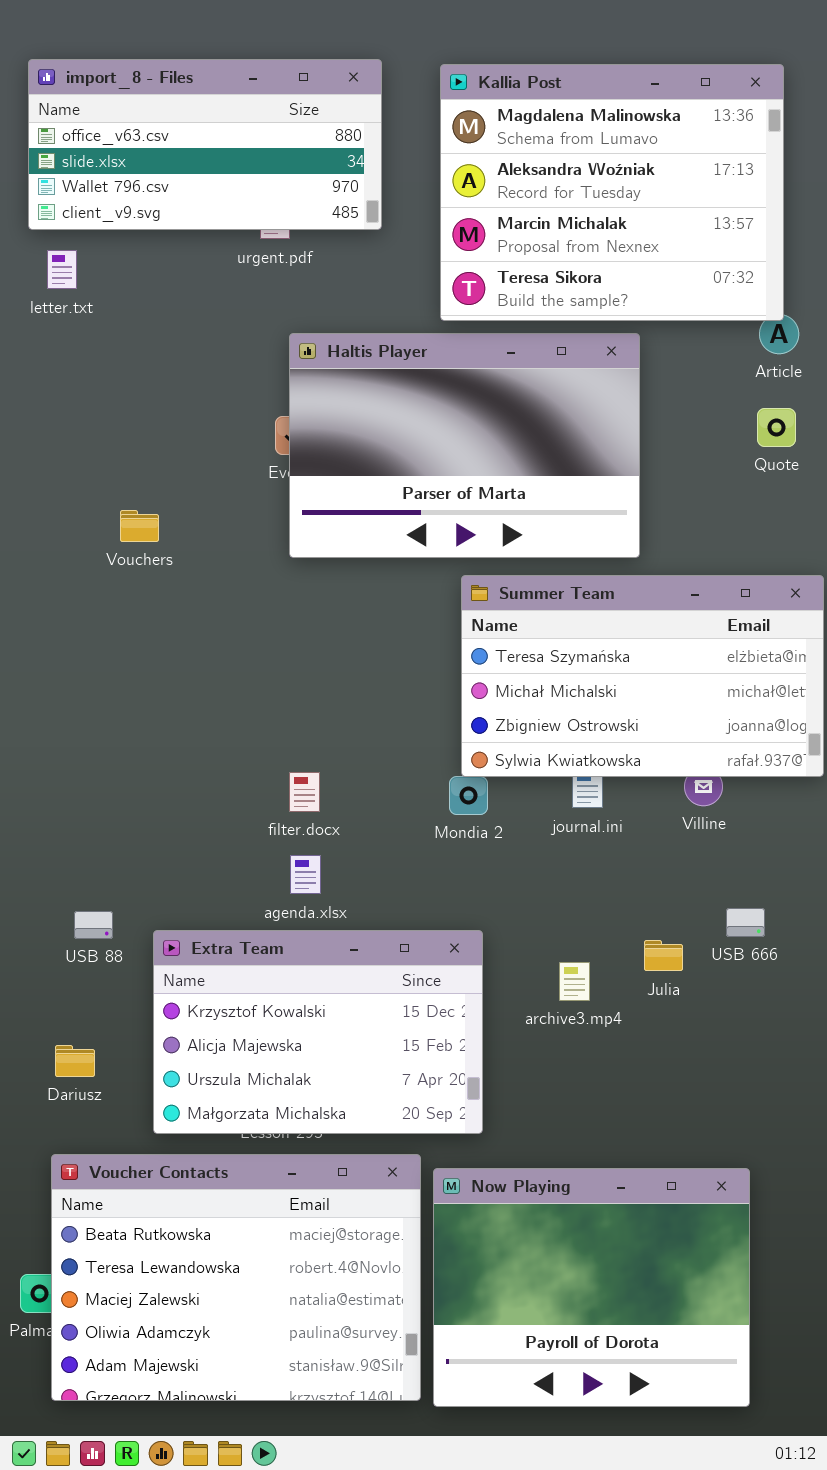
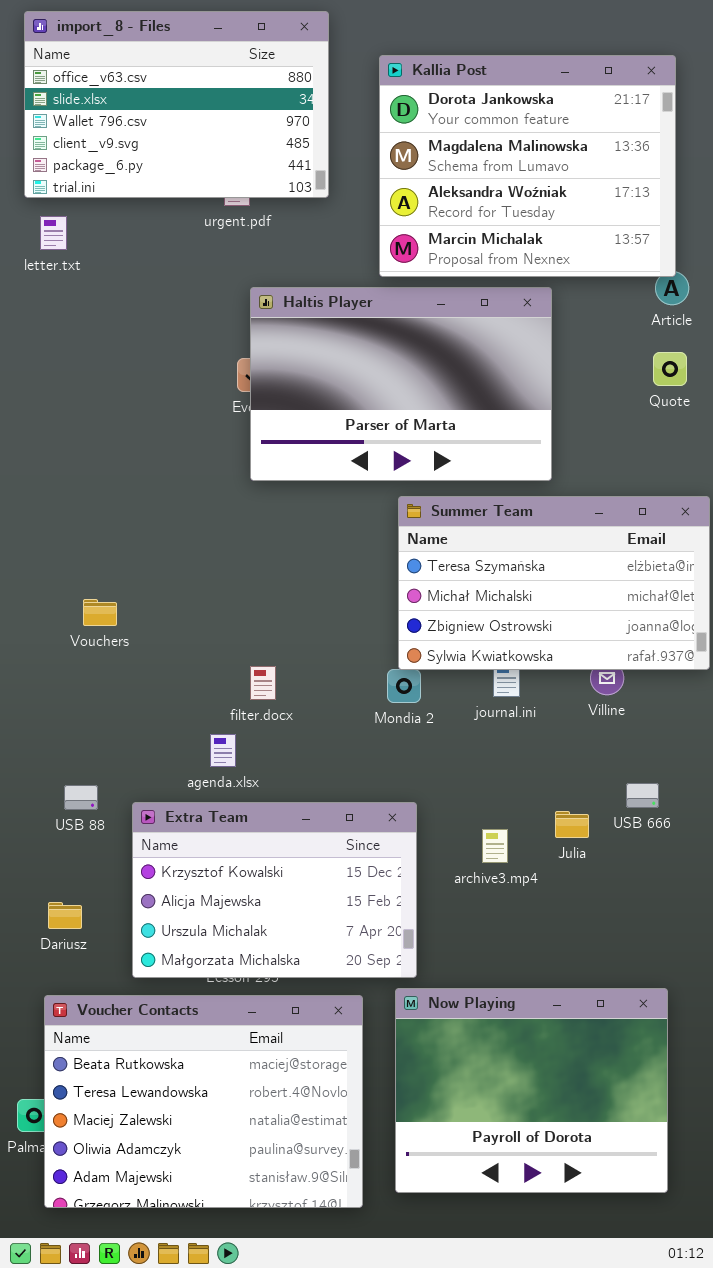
import_8 - Files: [28,59,382,230] -> [24,11,329,198], resized
Kallia Post: [440,64,784,321] -> [379,55,676,277], scrolled up 1 row
Vouchers: [120,510,159,542] -> [83,599,117,626], moved
agenda.xlsx: [290,855,321,894] -> [210,734,236,767], moved
Now Playing: [433,1168,750,1407] -> [395,988,668,1193], moved

